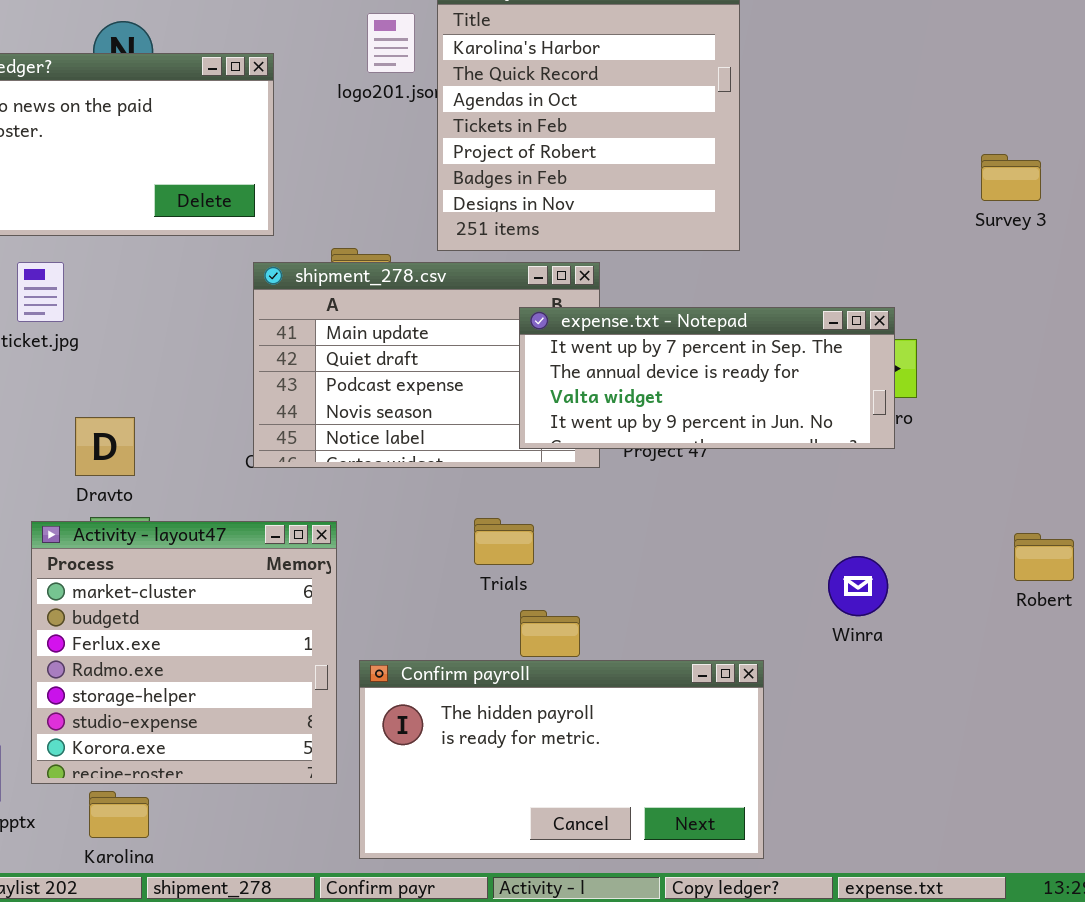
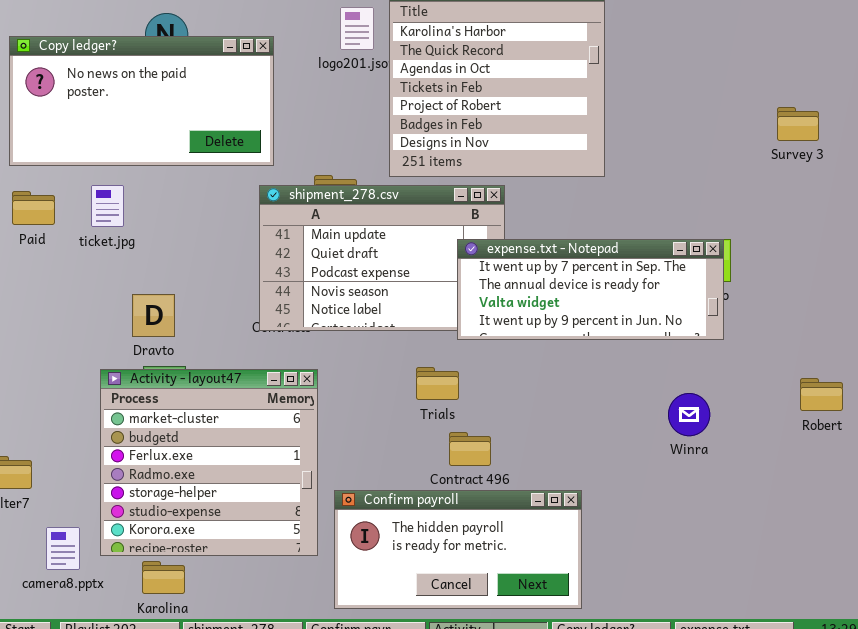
expense.txt - Notepad: [519,307,895,449] -> [457,239,724,340], moved
Confirm payroll: [359,660,764,859] -> [334,490,582,609], resized

